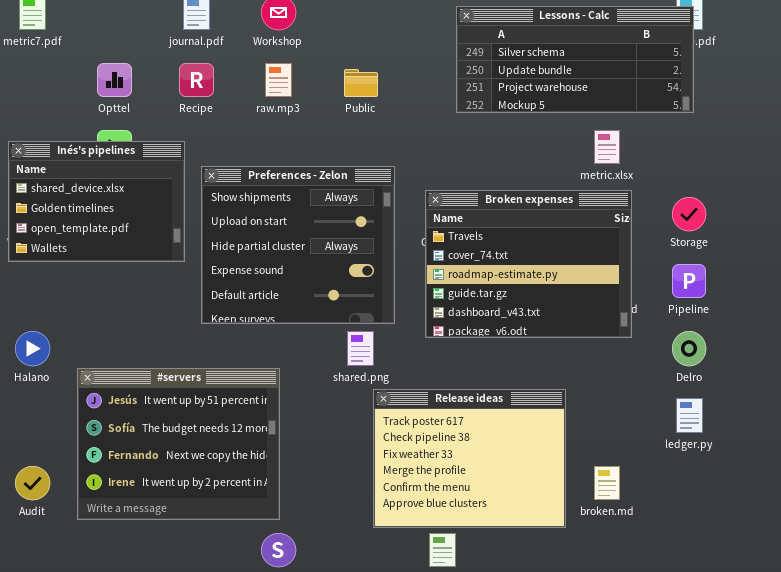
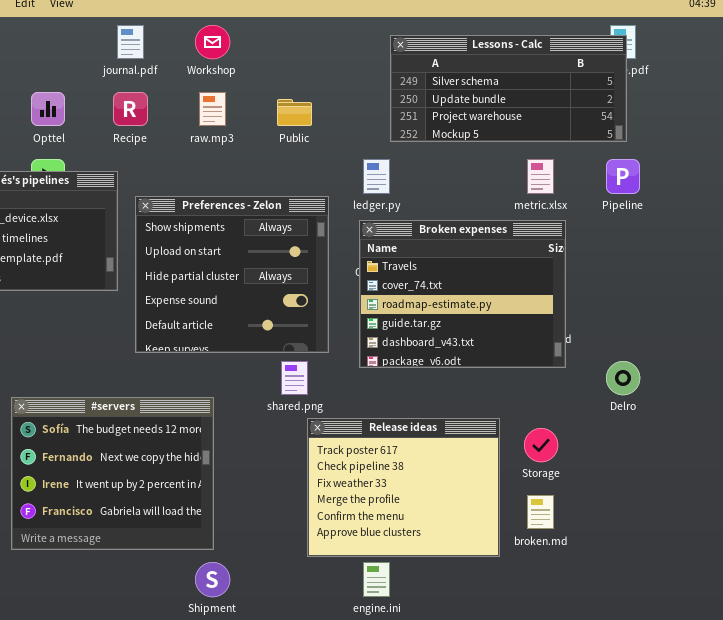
Storage: [672,197,706,231] -> [524,428,558,462], moved
Pipeline: [672,264,706,298] -> [606,159,640,194], moved
#servers: [77,368,280,520] -> [11,397,214,550], scrolled down 1 row
ledger.py: [676,398,703,433] -> [363,159,390,194], moved

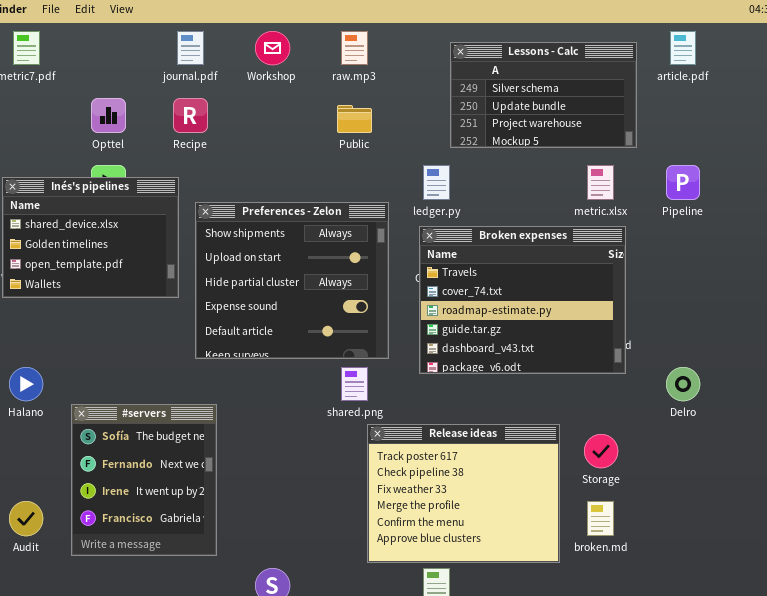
Lessons - Calc: [390,35,627,142] -> [450,42,637,148], resized
raw.mp3: [199,92,226,126] -> [341,31,368,65], moved
#servers: [11,397,214,550] -> [71,404,217,556], resized

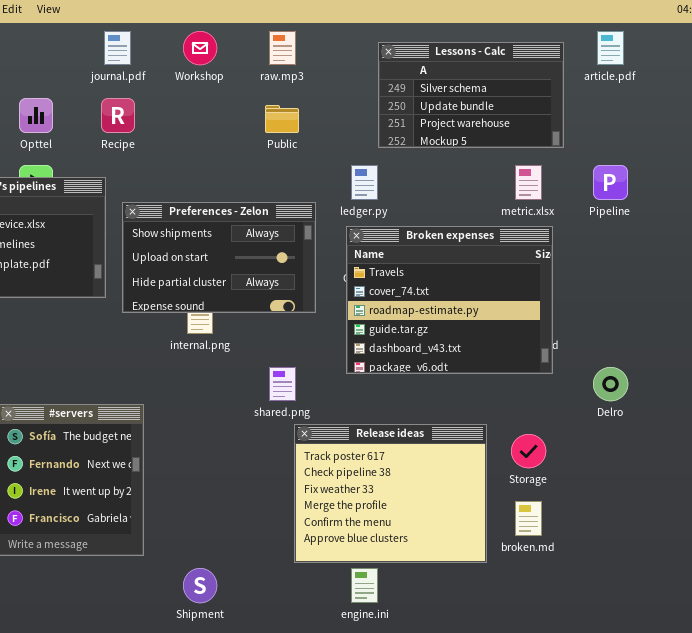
Preferences - Zelon: [195,202,389,359] -> [122,202,316,313], resized

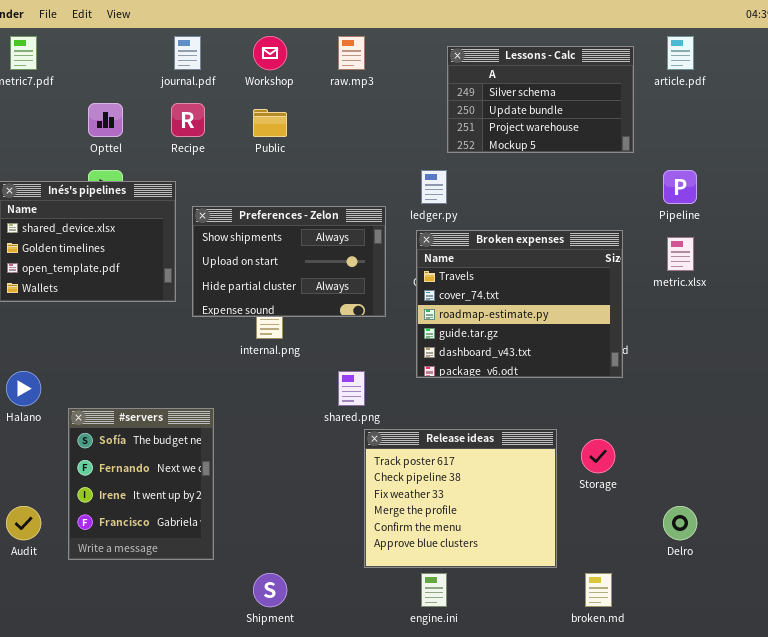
Public: [265,105,299,133] -> [253,109,287,137], moved
metric.xlsx: [515,165,542,200] -> [667,237,694,271], moved
Delro: [593,367,628,401] -> [663,506,697,540], moved
broken.md: [515,501,542,536] -> [585,573,612,607], moved

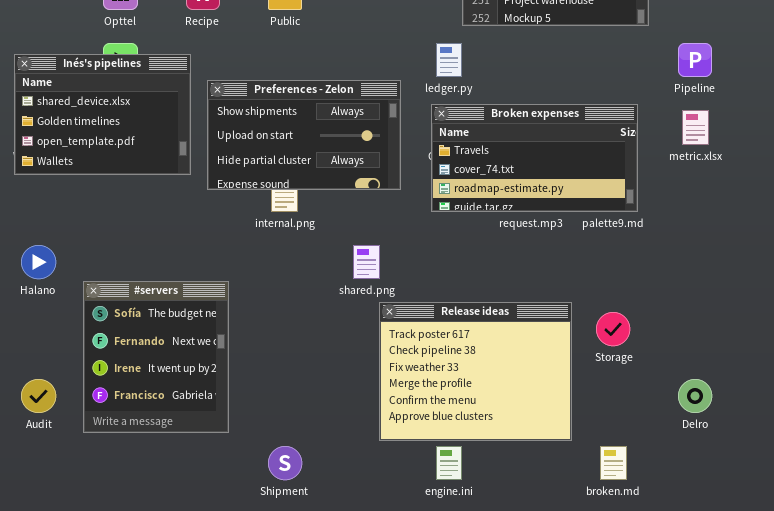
Broken expenses: [416,230,623,378] -> [431,104,638,212], resized

